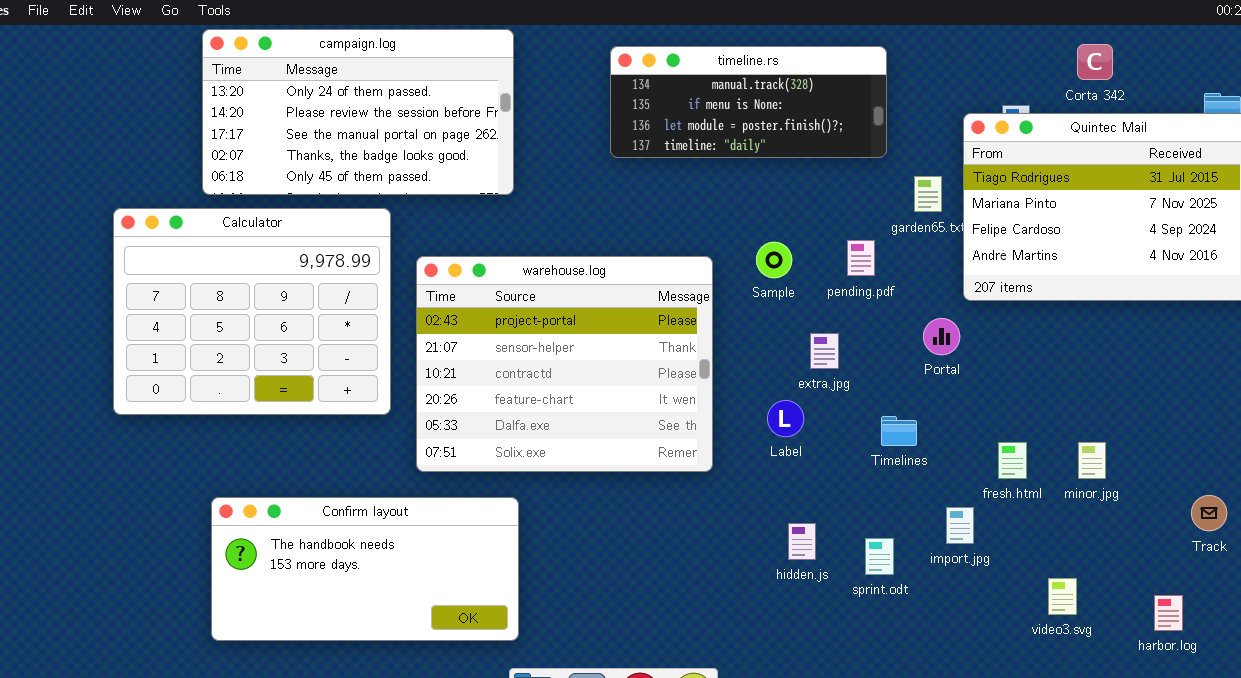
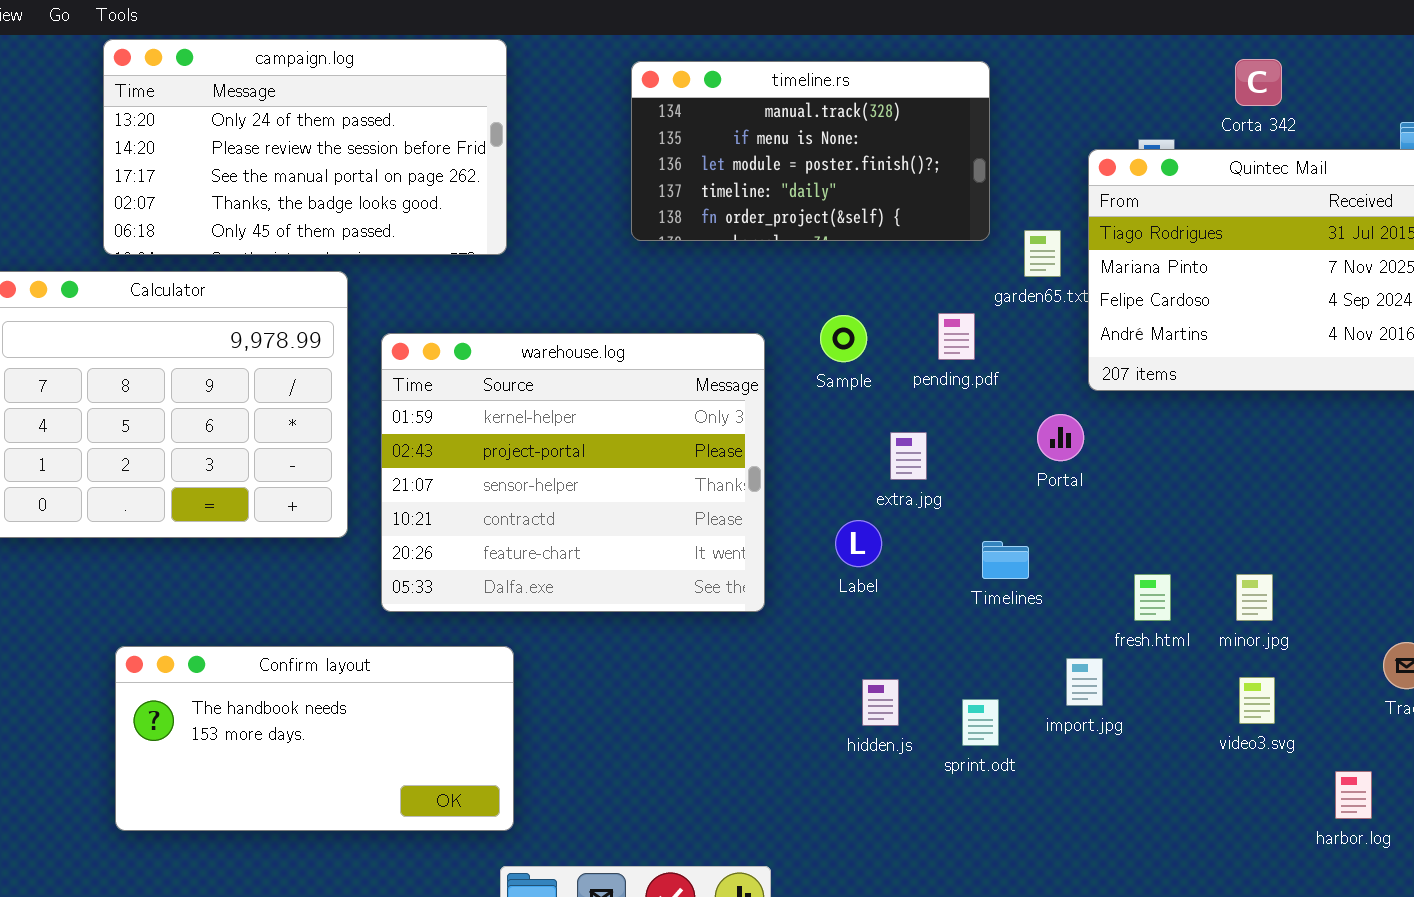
timeline.rs: [610,46,887,158] -> [631,61,990,241], resized
warehouse.log: [416,256,713,472] -> [381,333,765,612], scrolled up 1 row
video3.svg: [1048,578,1077,615] -> [1239,677,1275,724], moved

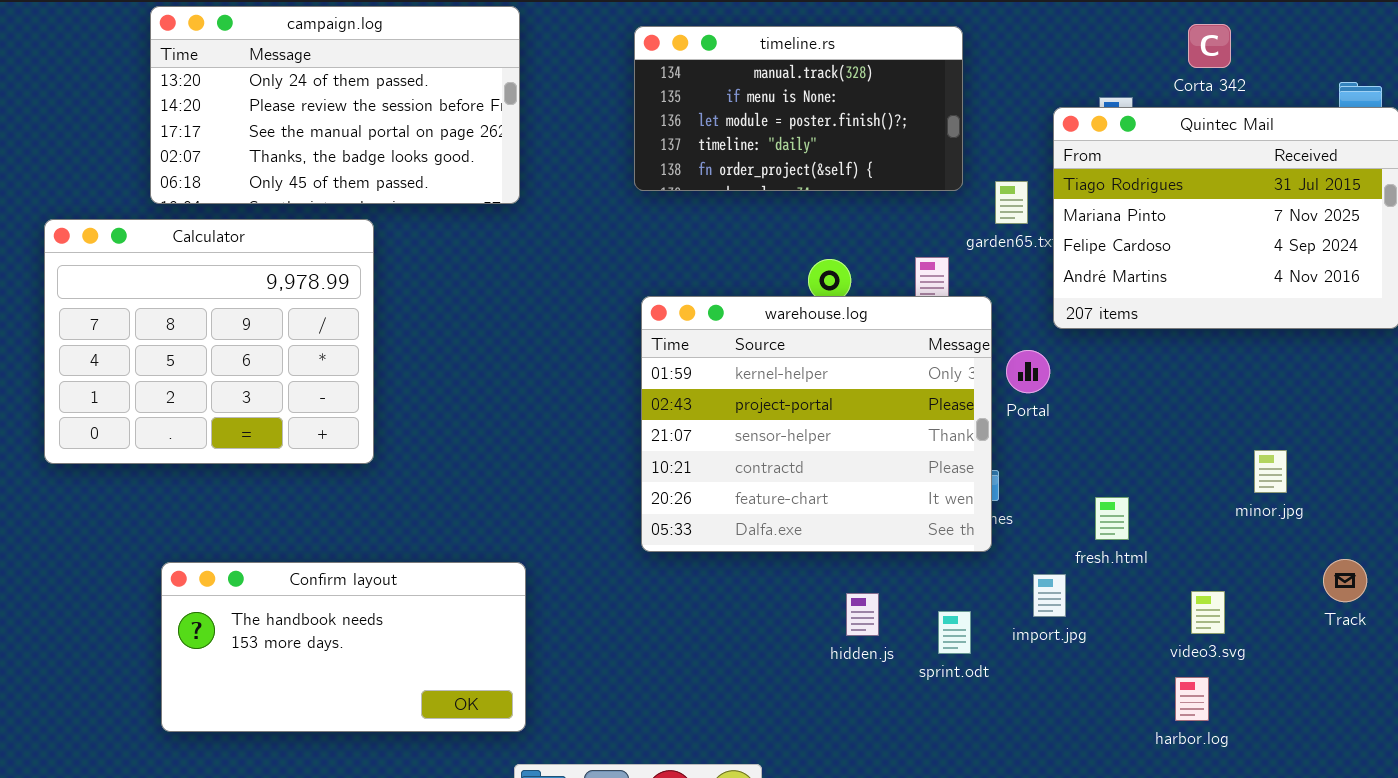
warehouse.log: [381,333,765,612] -> [641,296,992,552], moved
minor.jpg: [1236,574,1273,621] -> [1254,450,1287,493], moved
harbor.log: [1335,771,1372,819] -> [1175,677,1209,721], moved

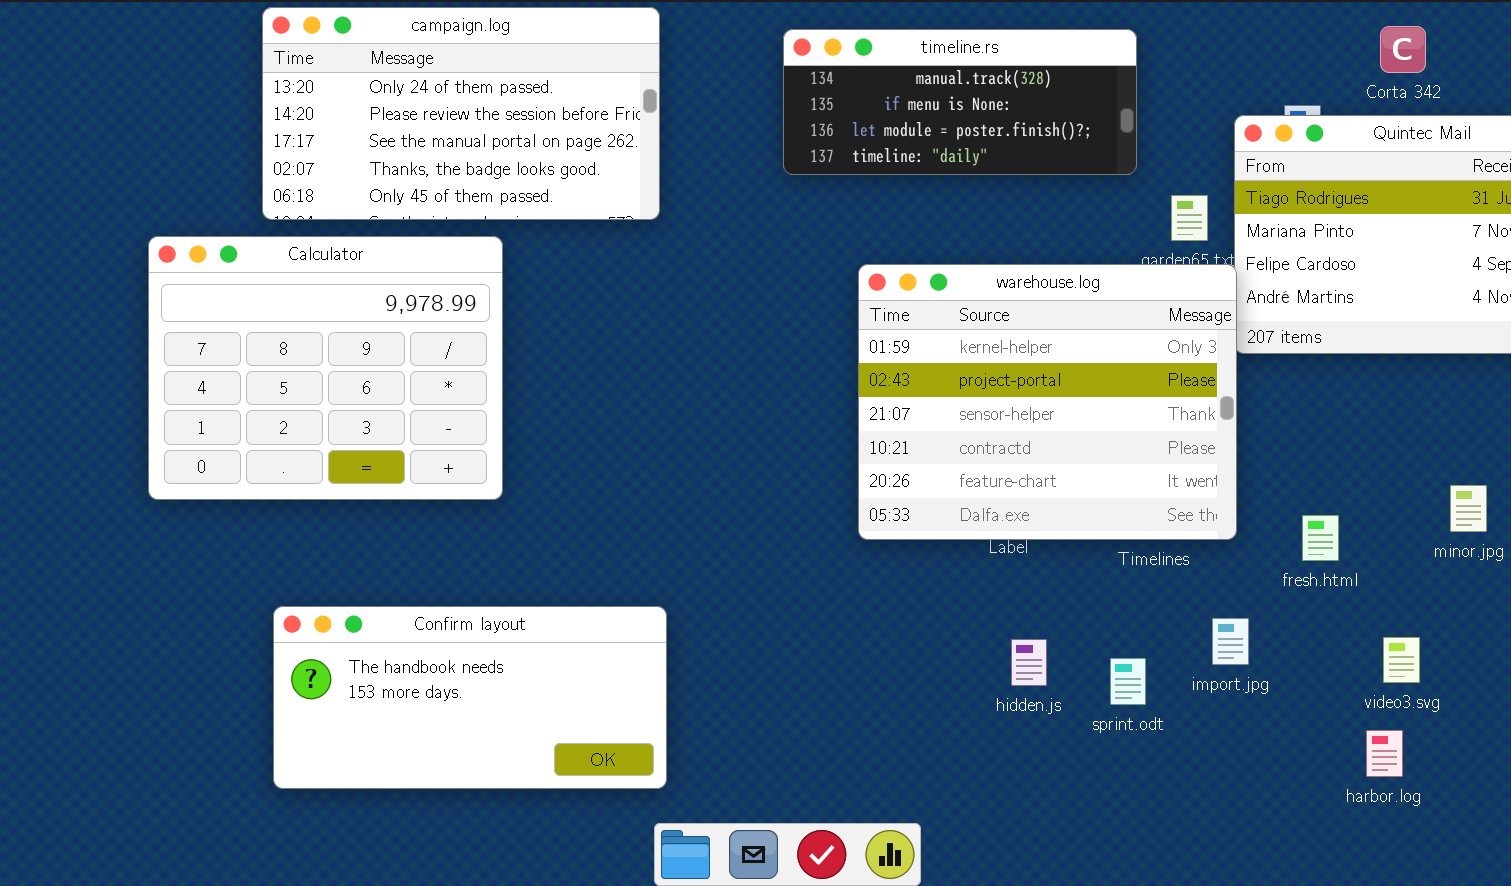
timeline.rs: [634,26,963,191] -> [783,29,1137,175], resized
warehouse.log: [641,296,992,552] -> [858,264,1237,540], moved
fresh.html: [1095,497,1129,540] -> [1302,515,1339,561], moved

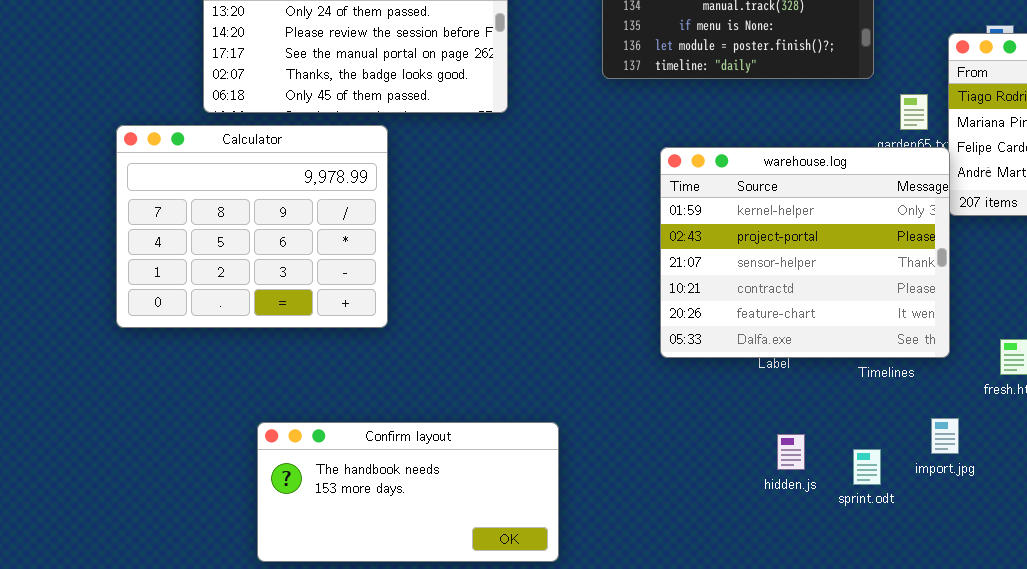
Confirm layout: [273,606,667,789] -> [257,422,559,562], moved

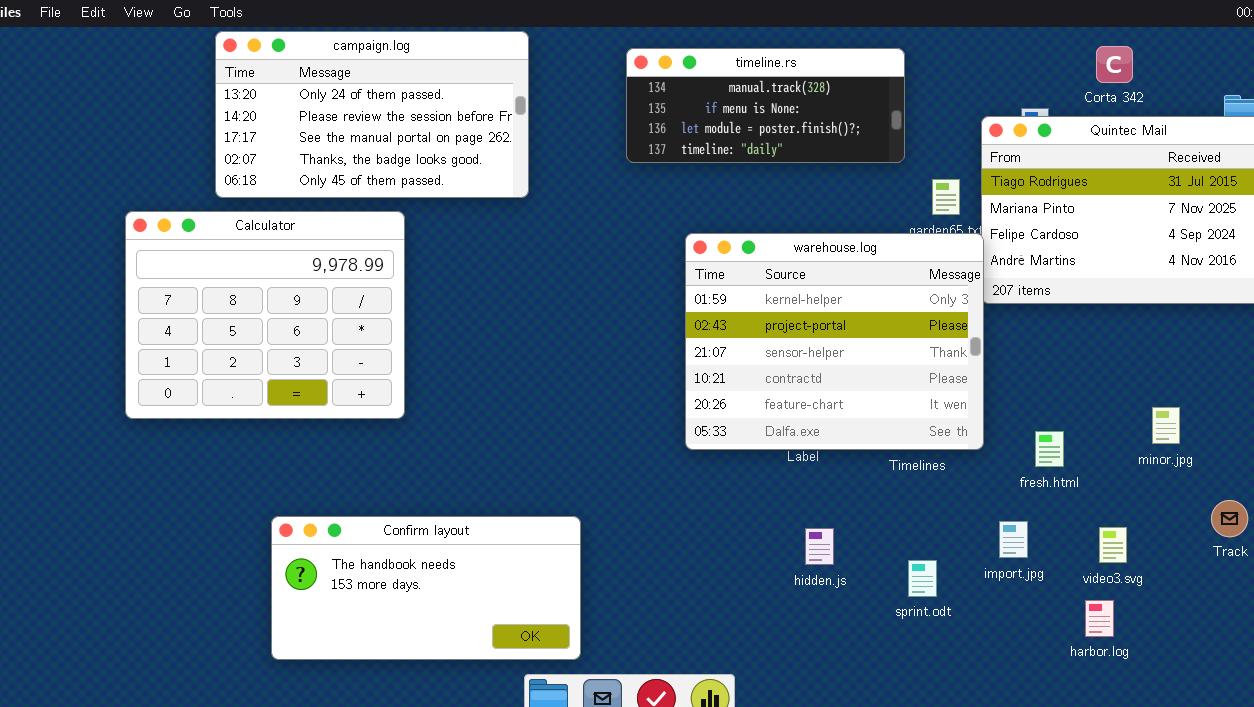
import.jpg: [931,418,959,454] -> [999,521,1028,558], moved
sprint.odt: [853,449,881,485] -> [908,560,937,597], moved

